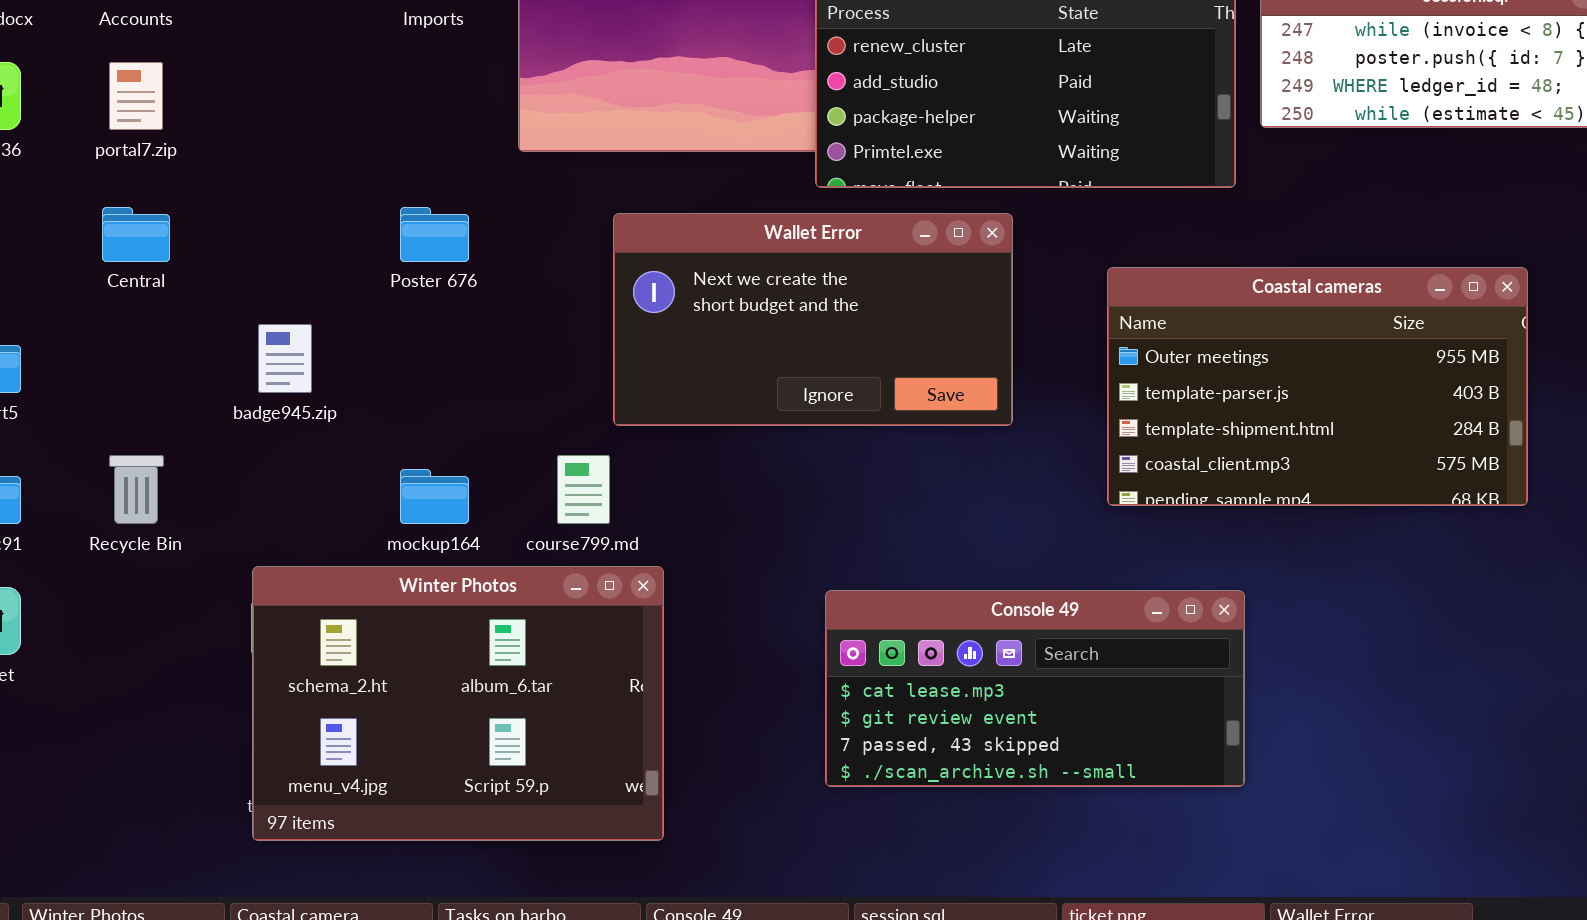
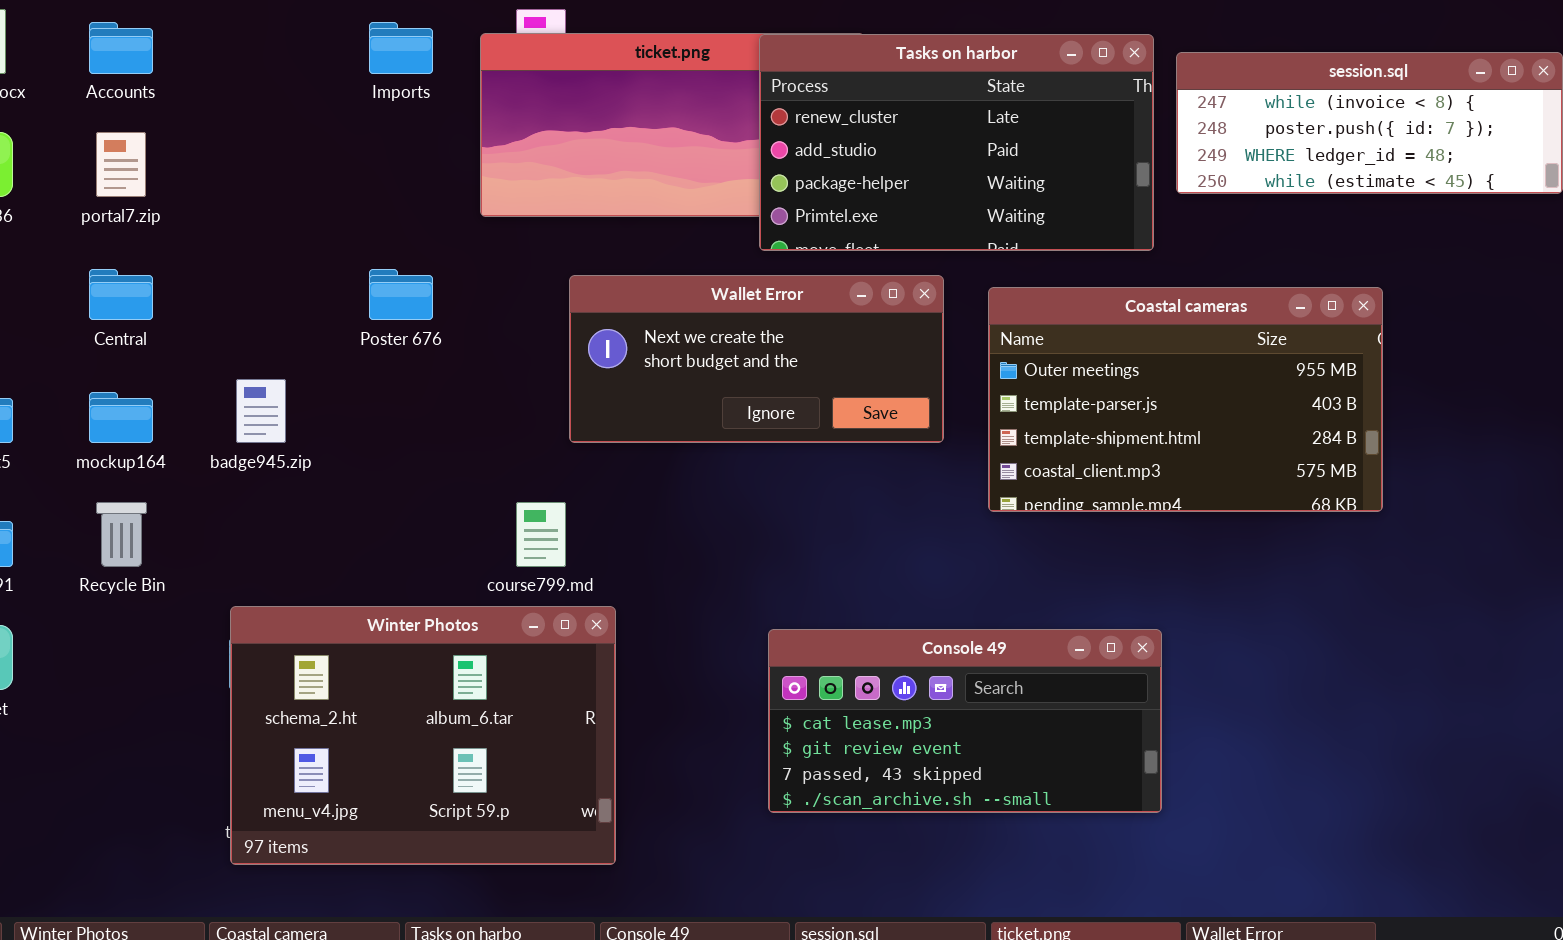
Wallet Error: [613,213,1013,426] -> [569,275,944,443], resized
Coastal cameras: [1107,267,1528,506] -> [988,287,1383,512], moved
mockup164: [400,469,469,524] -> [89,392,153,443], moved

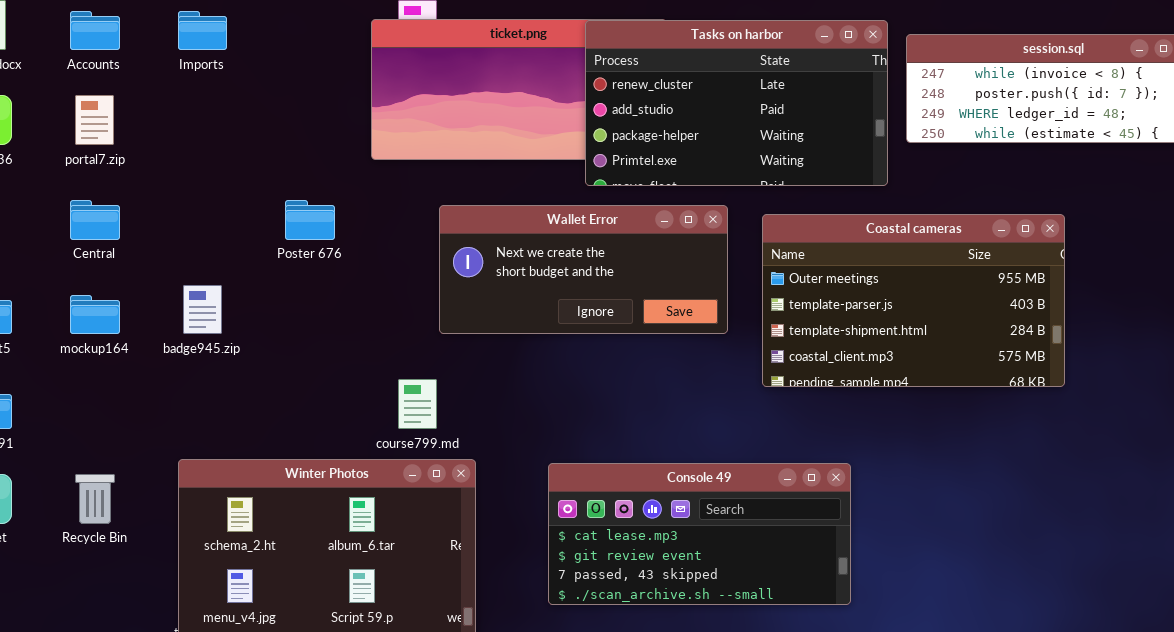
Imports: [369,22,433,74] -> [178,11,227,50], moved
Recycle Bin: [96,502,147,567] -> [75,474,115,524], moved
Console 49: [768,629,1162,813] -> [548,463,851,605], moved

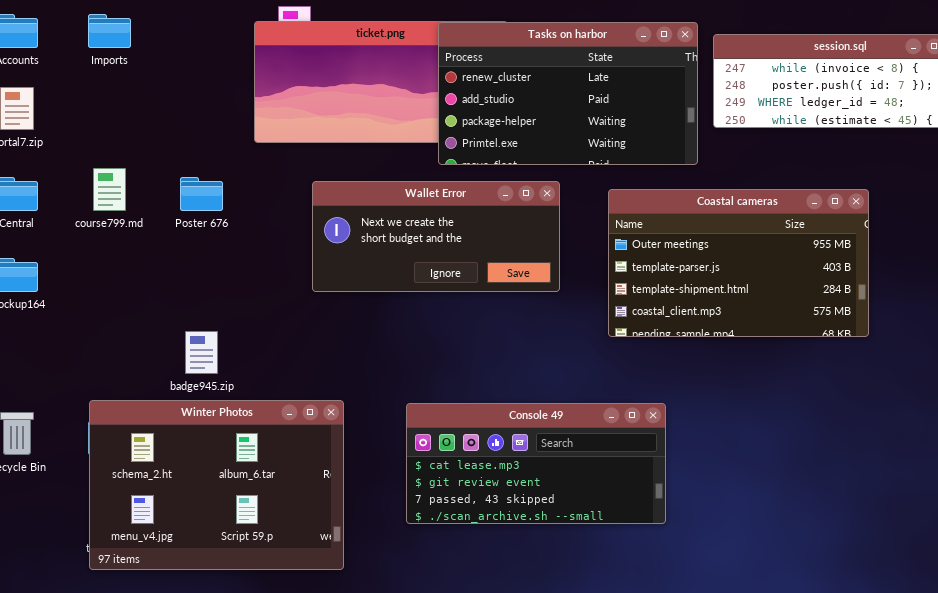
Coastal cameras: [762,214,1065,387] -> [608,189,869,337], moved
badge945.zip: [183,285,222,334] -> [185,331,218,374], moved
course799.md: [398,379,437,429] -> [93,168,126,211], moved

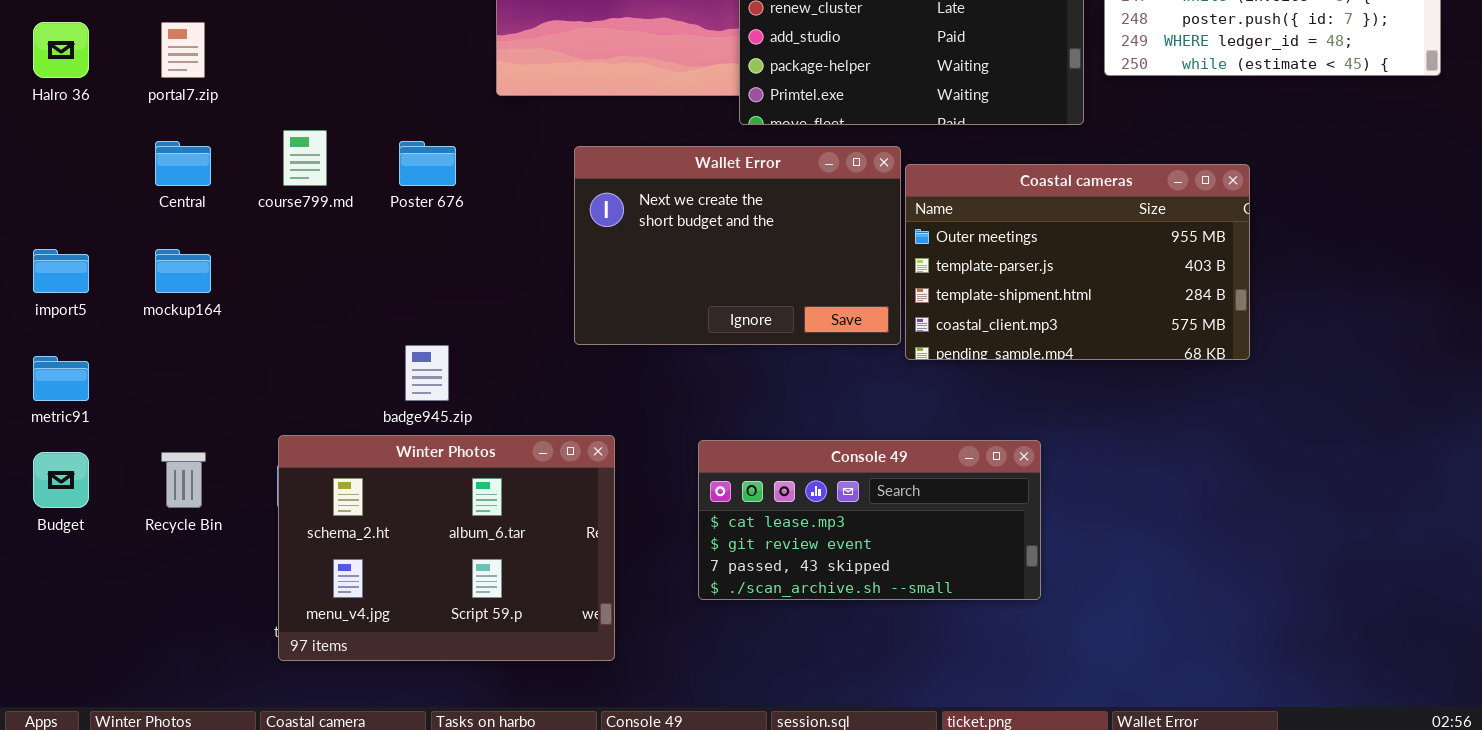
Wallet Error: [312,181,560,292] -> [574,146,901,345], resized
Coastal cameras: [608,189,869,337] -> [905,164,1250,360], moved

